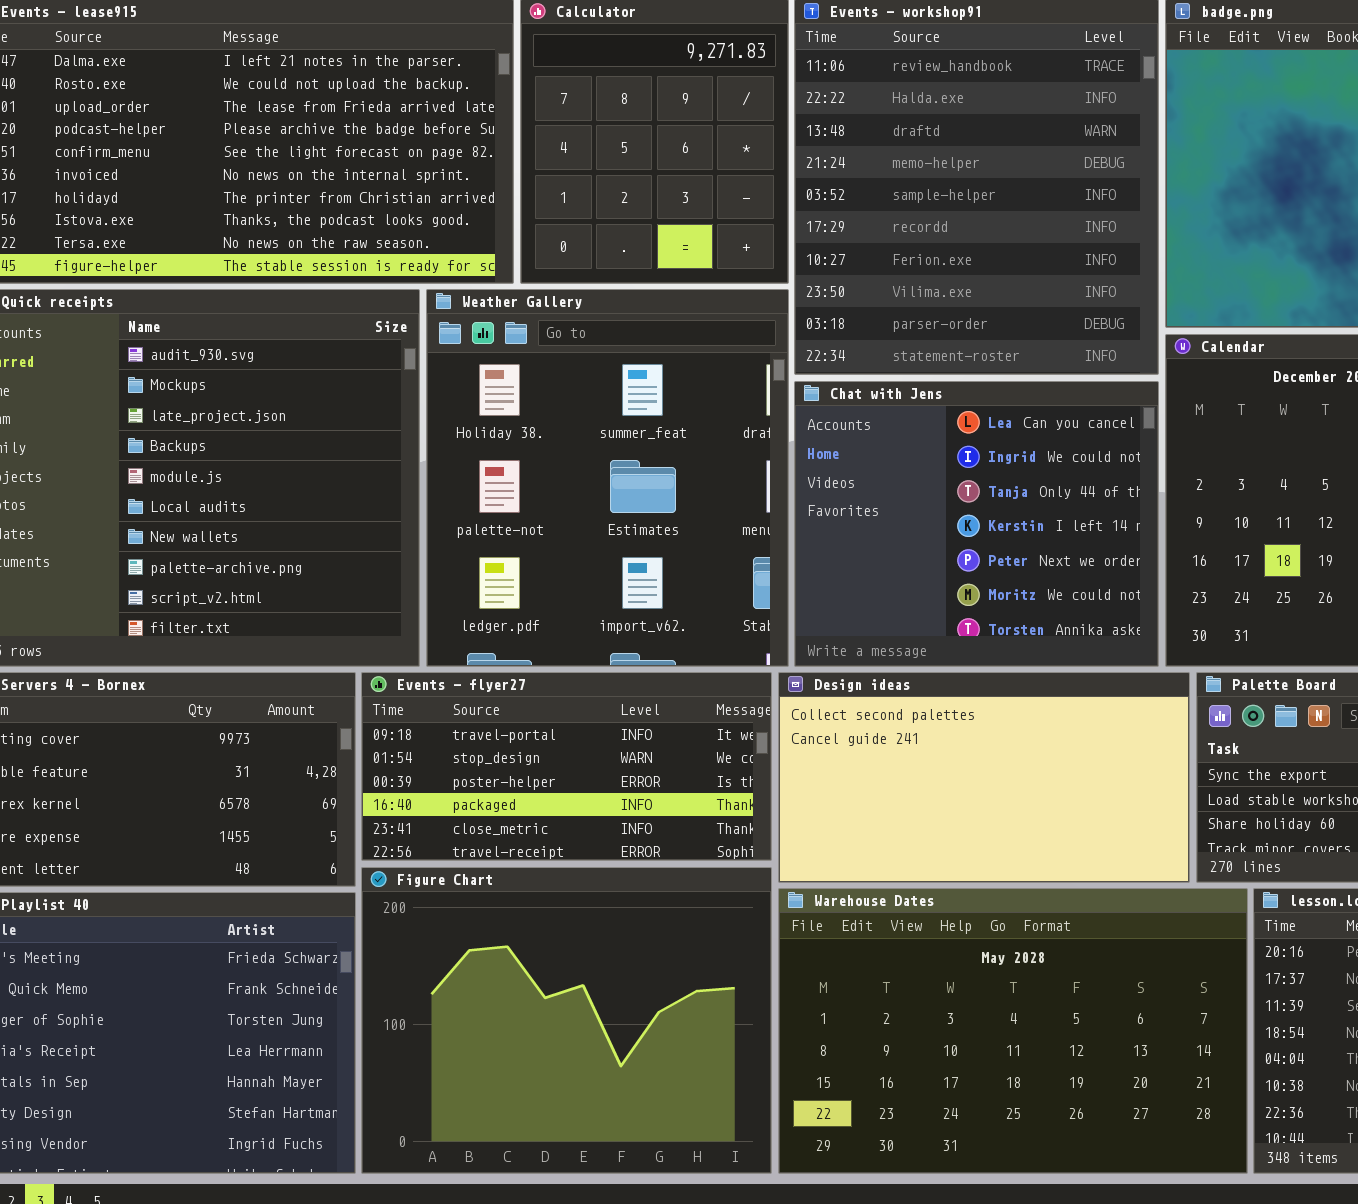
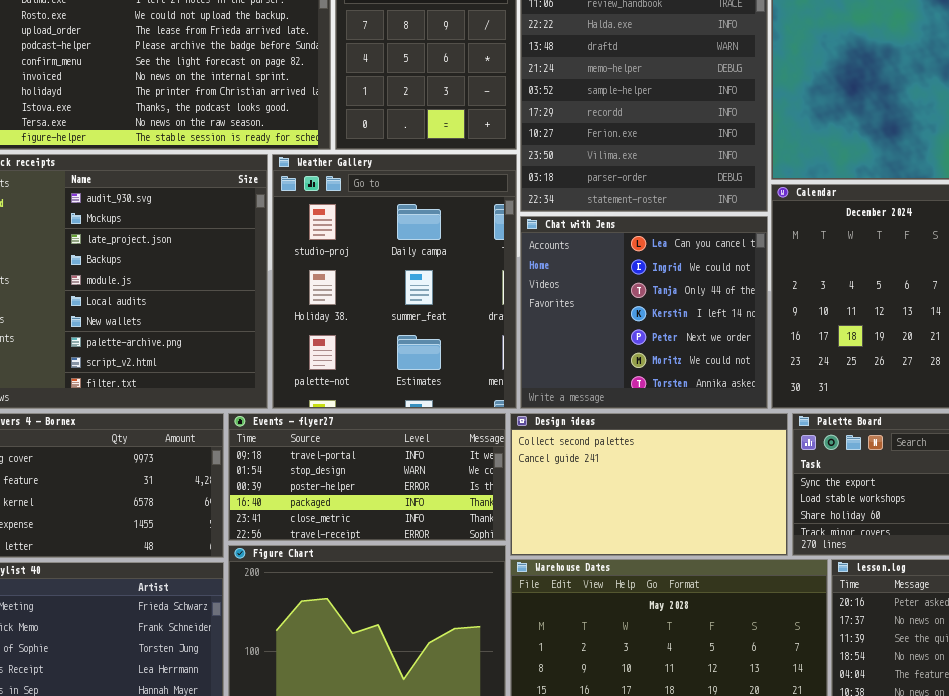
Weather Gallery: [426,289,789,667] -> [272,154,517,409], scrolled up 1 row

